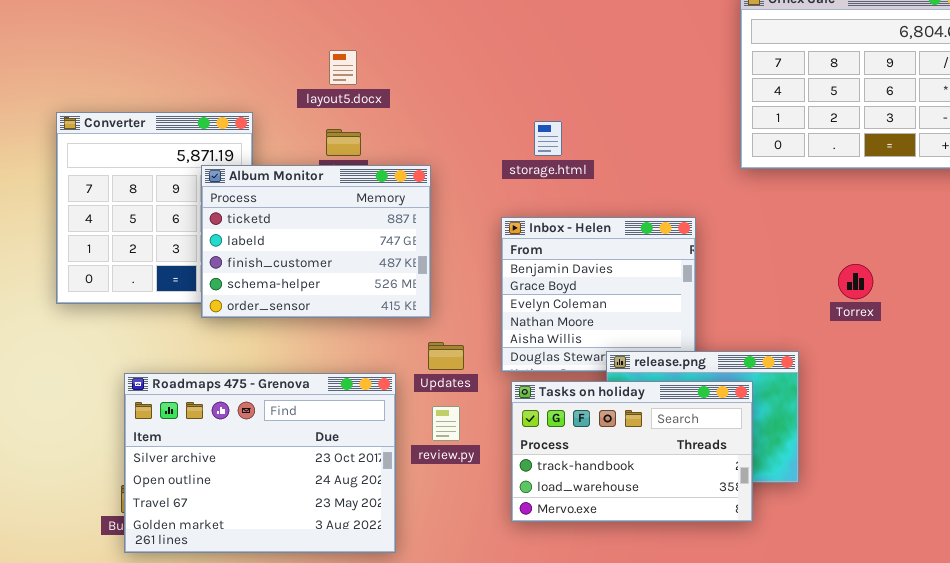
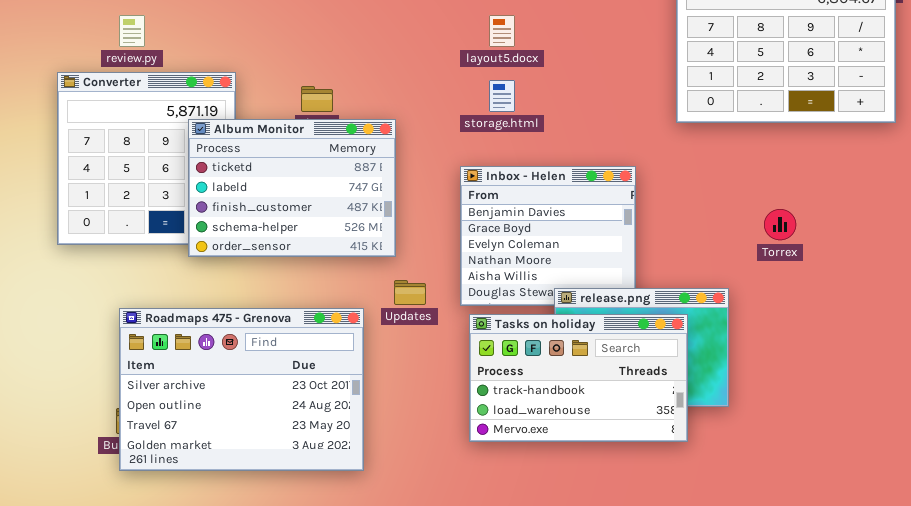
layout5.docx: [329,50,357,85] -> [489,15,515,47], moved
review.py: [432,406,460,441] -> [119,15,145,47], moved

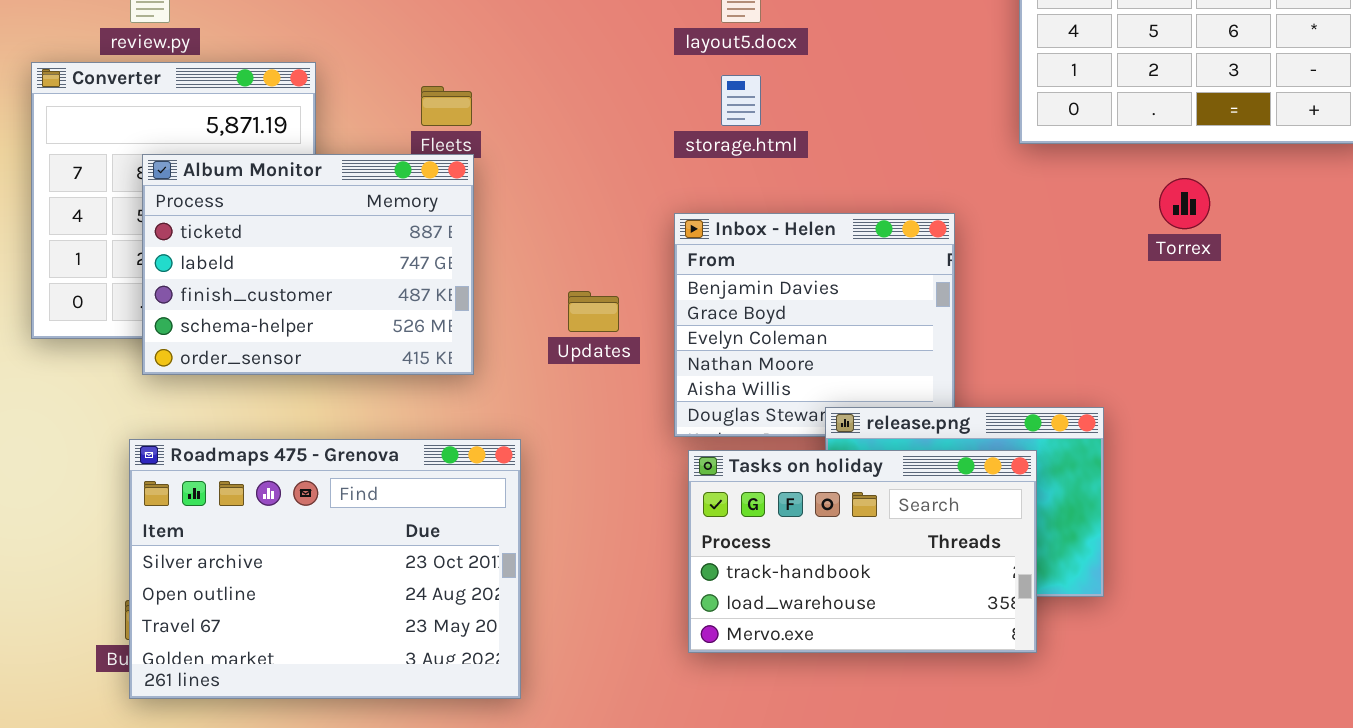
Album Monitor: [188,119,396,257] -> [142,154,474,375], moved
Torrex: [764,209,796,240] -> [1159,178,1210,229], moved
Updates: [394,280,426,305] -> [568,291,619,332], moved

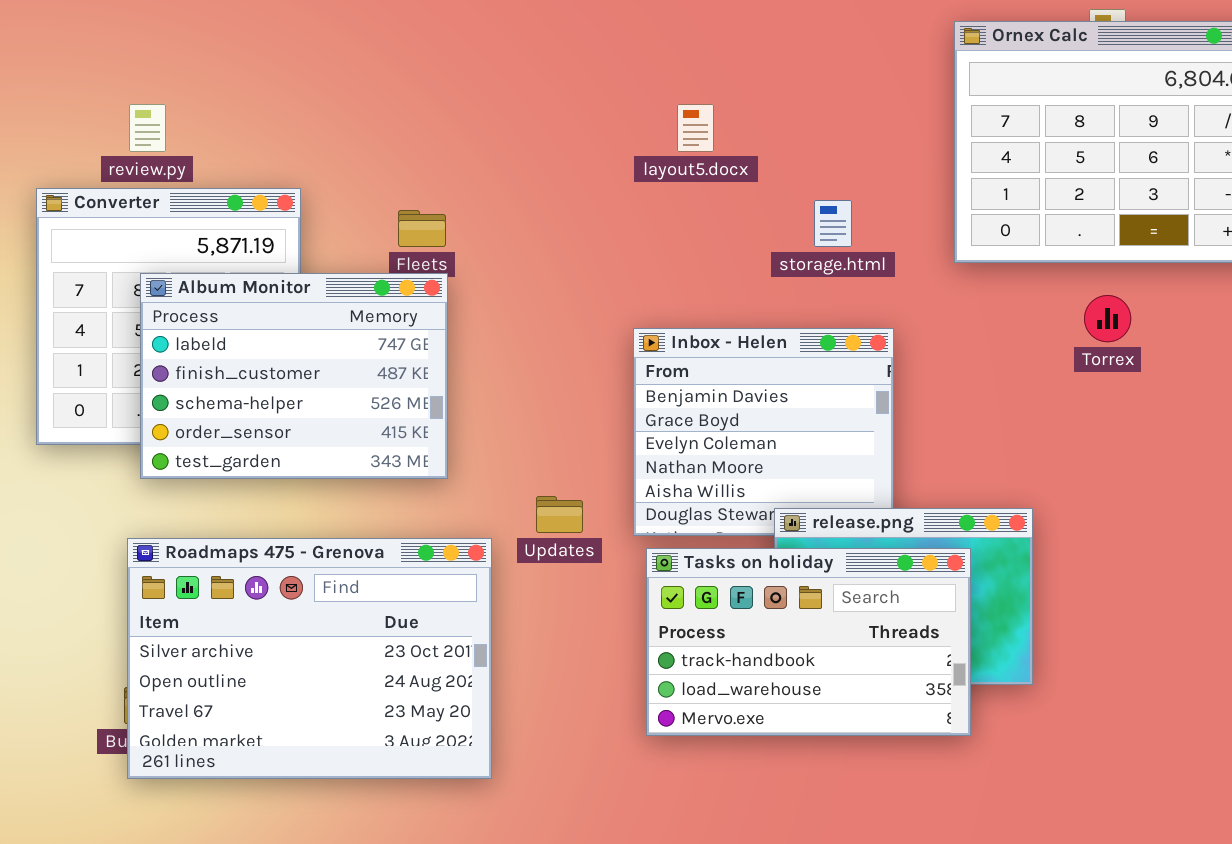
storage.html: [721,75,761,126] -> [814,200,852,247], moved
Album Monitor: [142,154,474,375] -> [140,273,448,479], scrolled down 1 row
Updates: [568,291,619,332] -> [536,496,583,533], moved

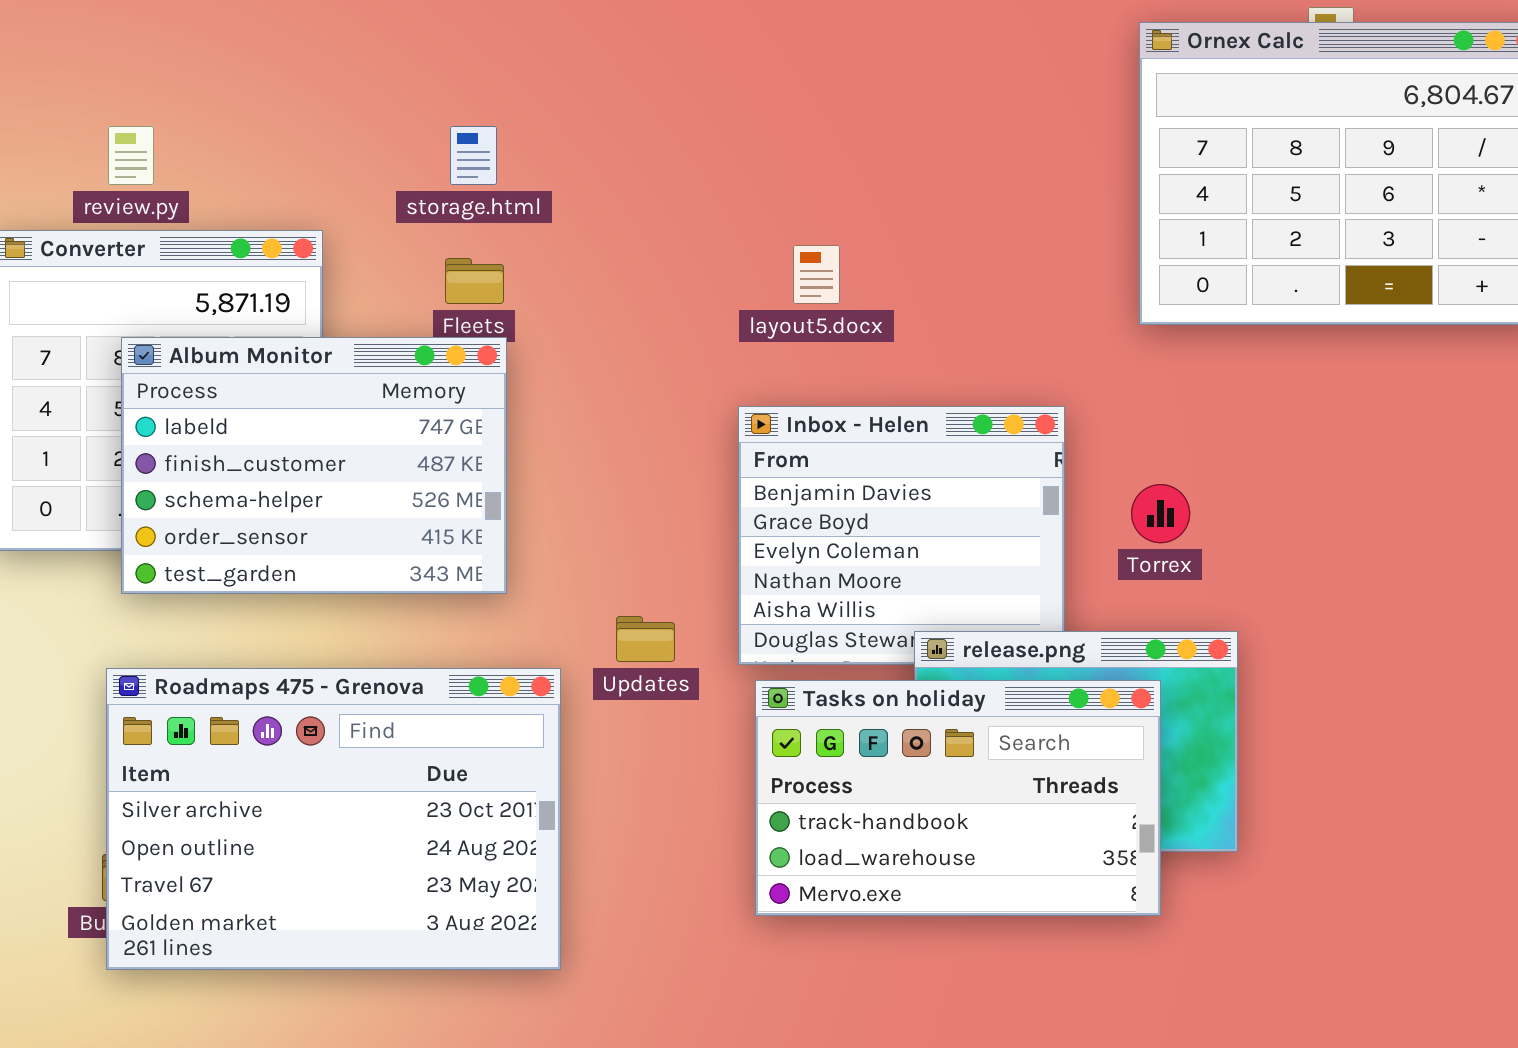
layout5.docx: [677,104,714,152] -> [793,245,840,304], moved
storage.html: [814,200,852,247] -> [450,126,497,185], moved
Torrex: [1084,295,1131,342] -> [1131,484,1190,543], moved

